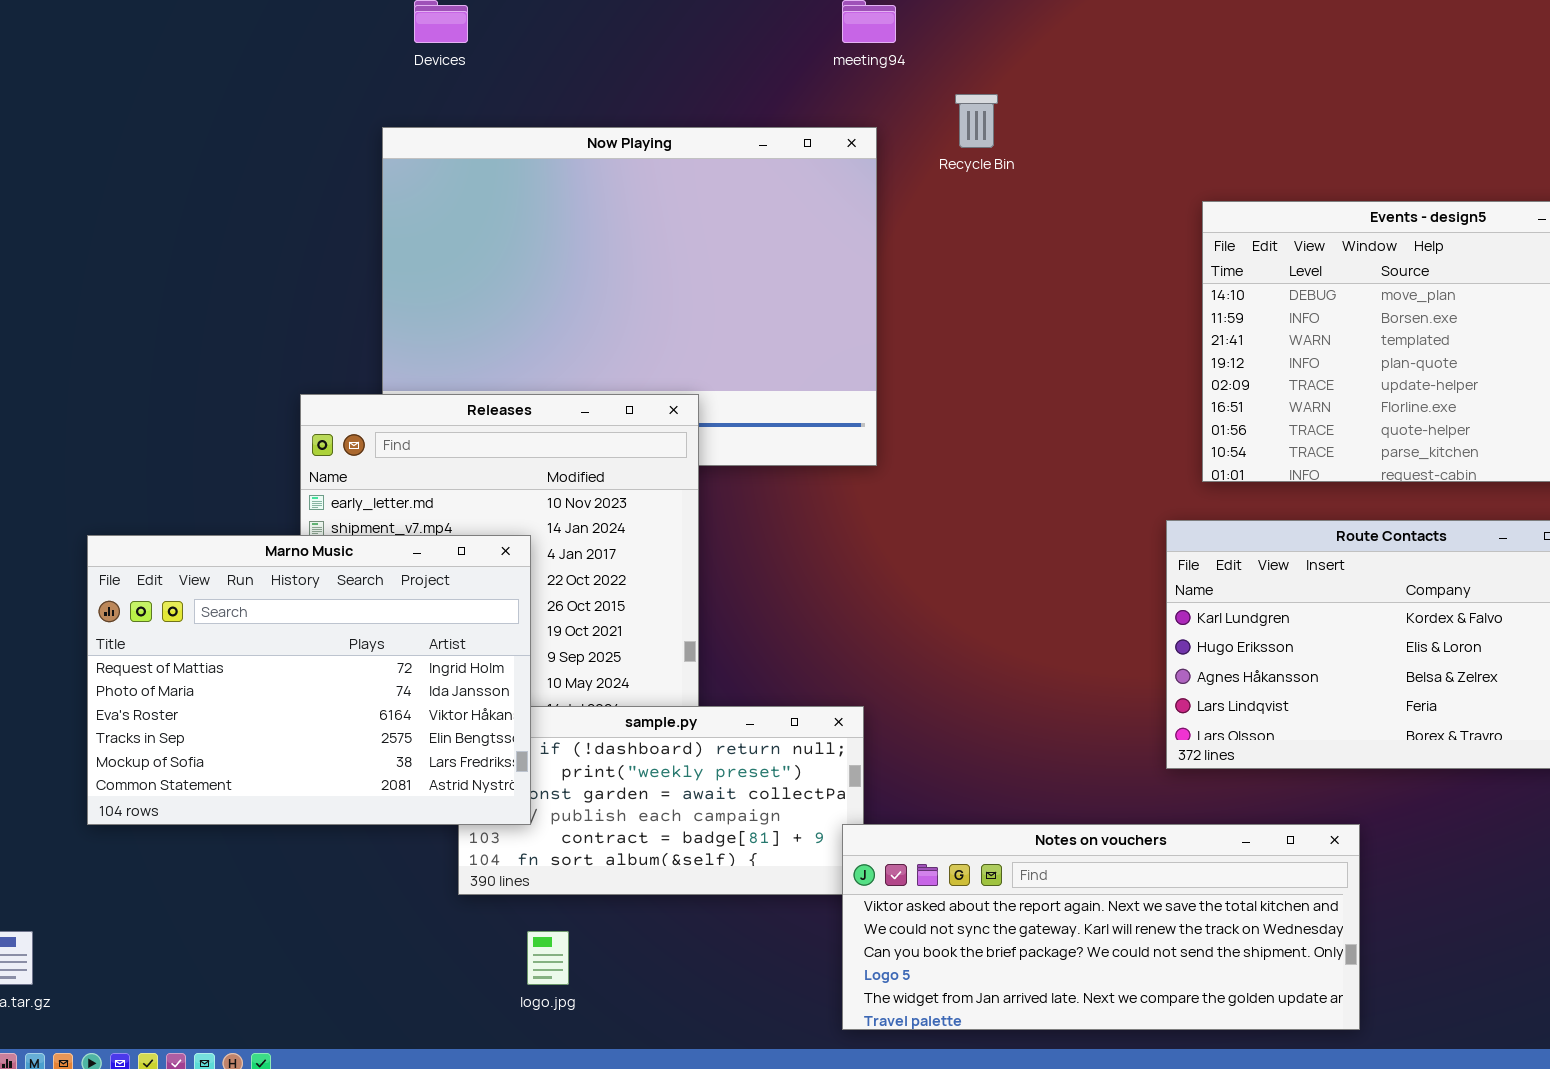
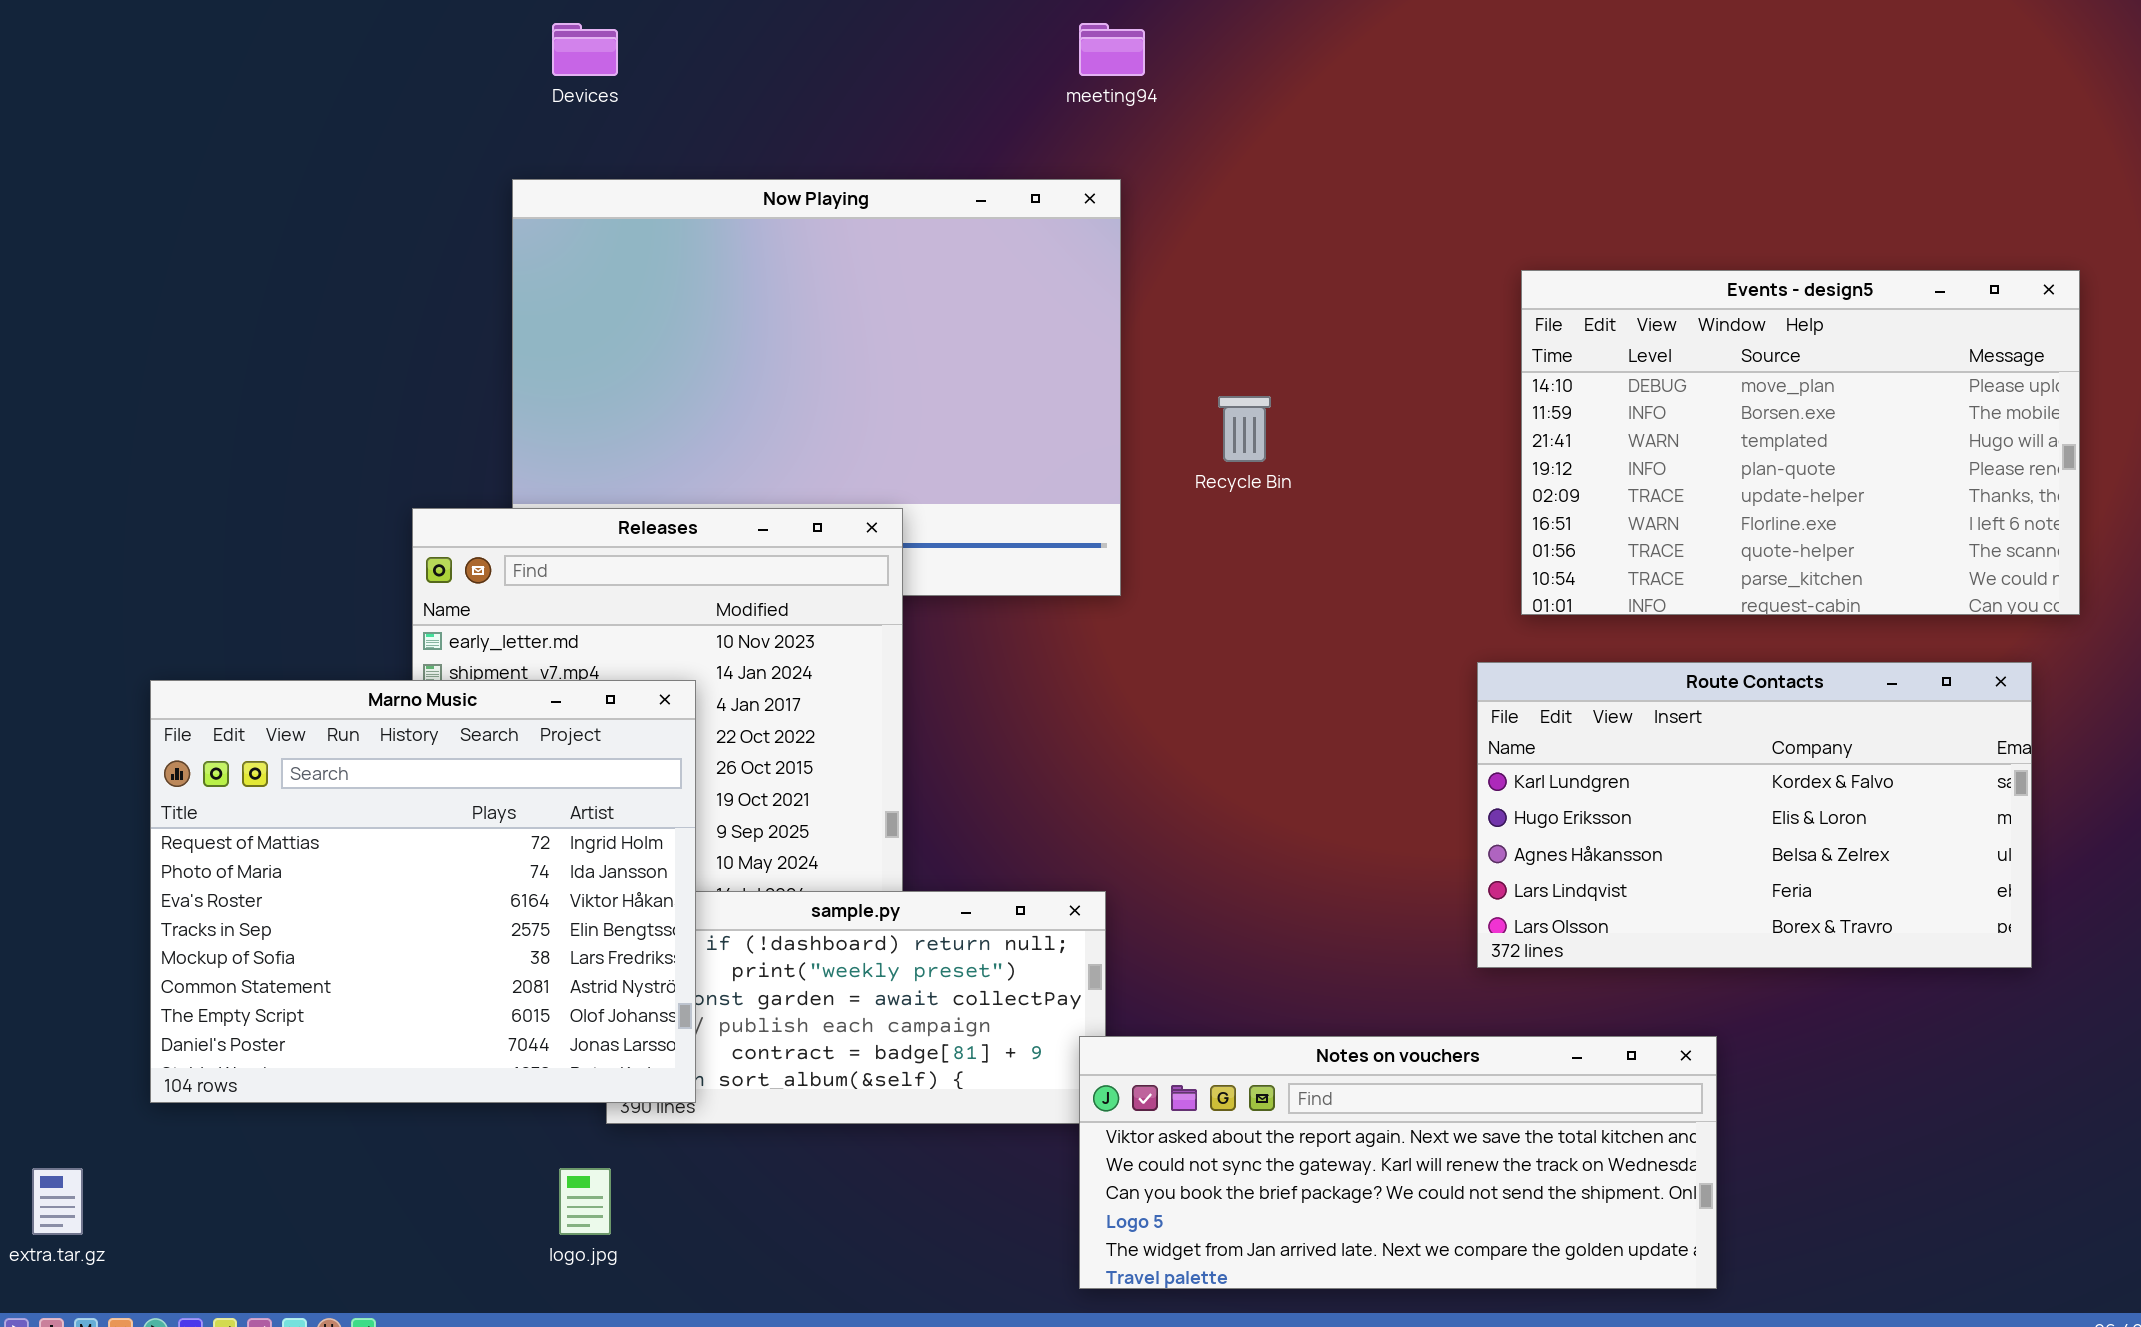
Recycle Bin: [955,94,998,148] -> [1218,396,1271,462], moved
Marno Music: [87,535,531,825] -> [150,680,696,1103], resized
logo.jpg: [527,931,569,985] -> [559,1168,611,1235], moved

